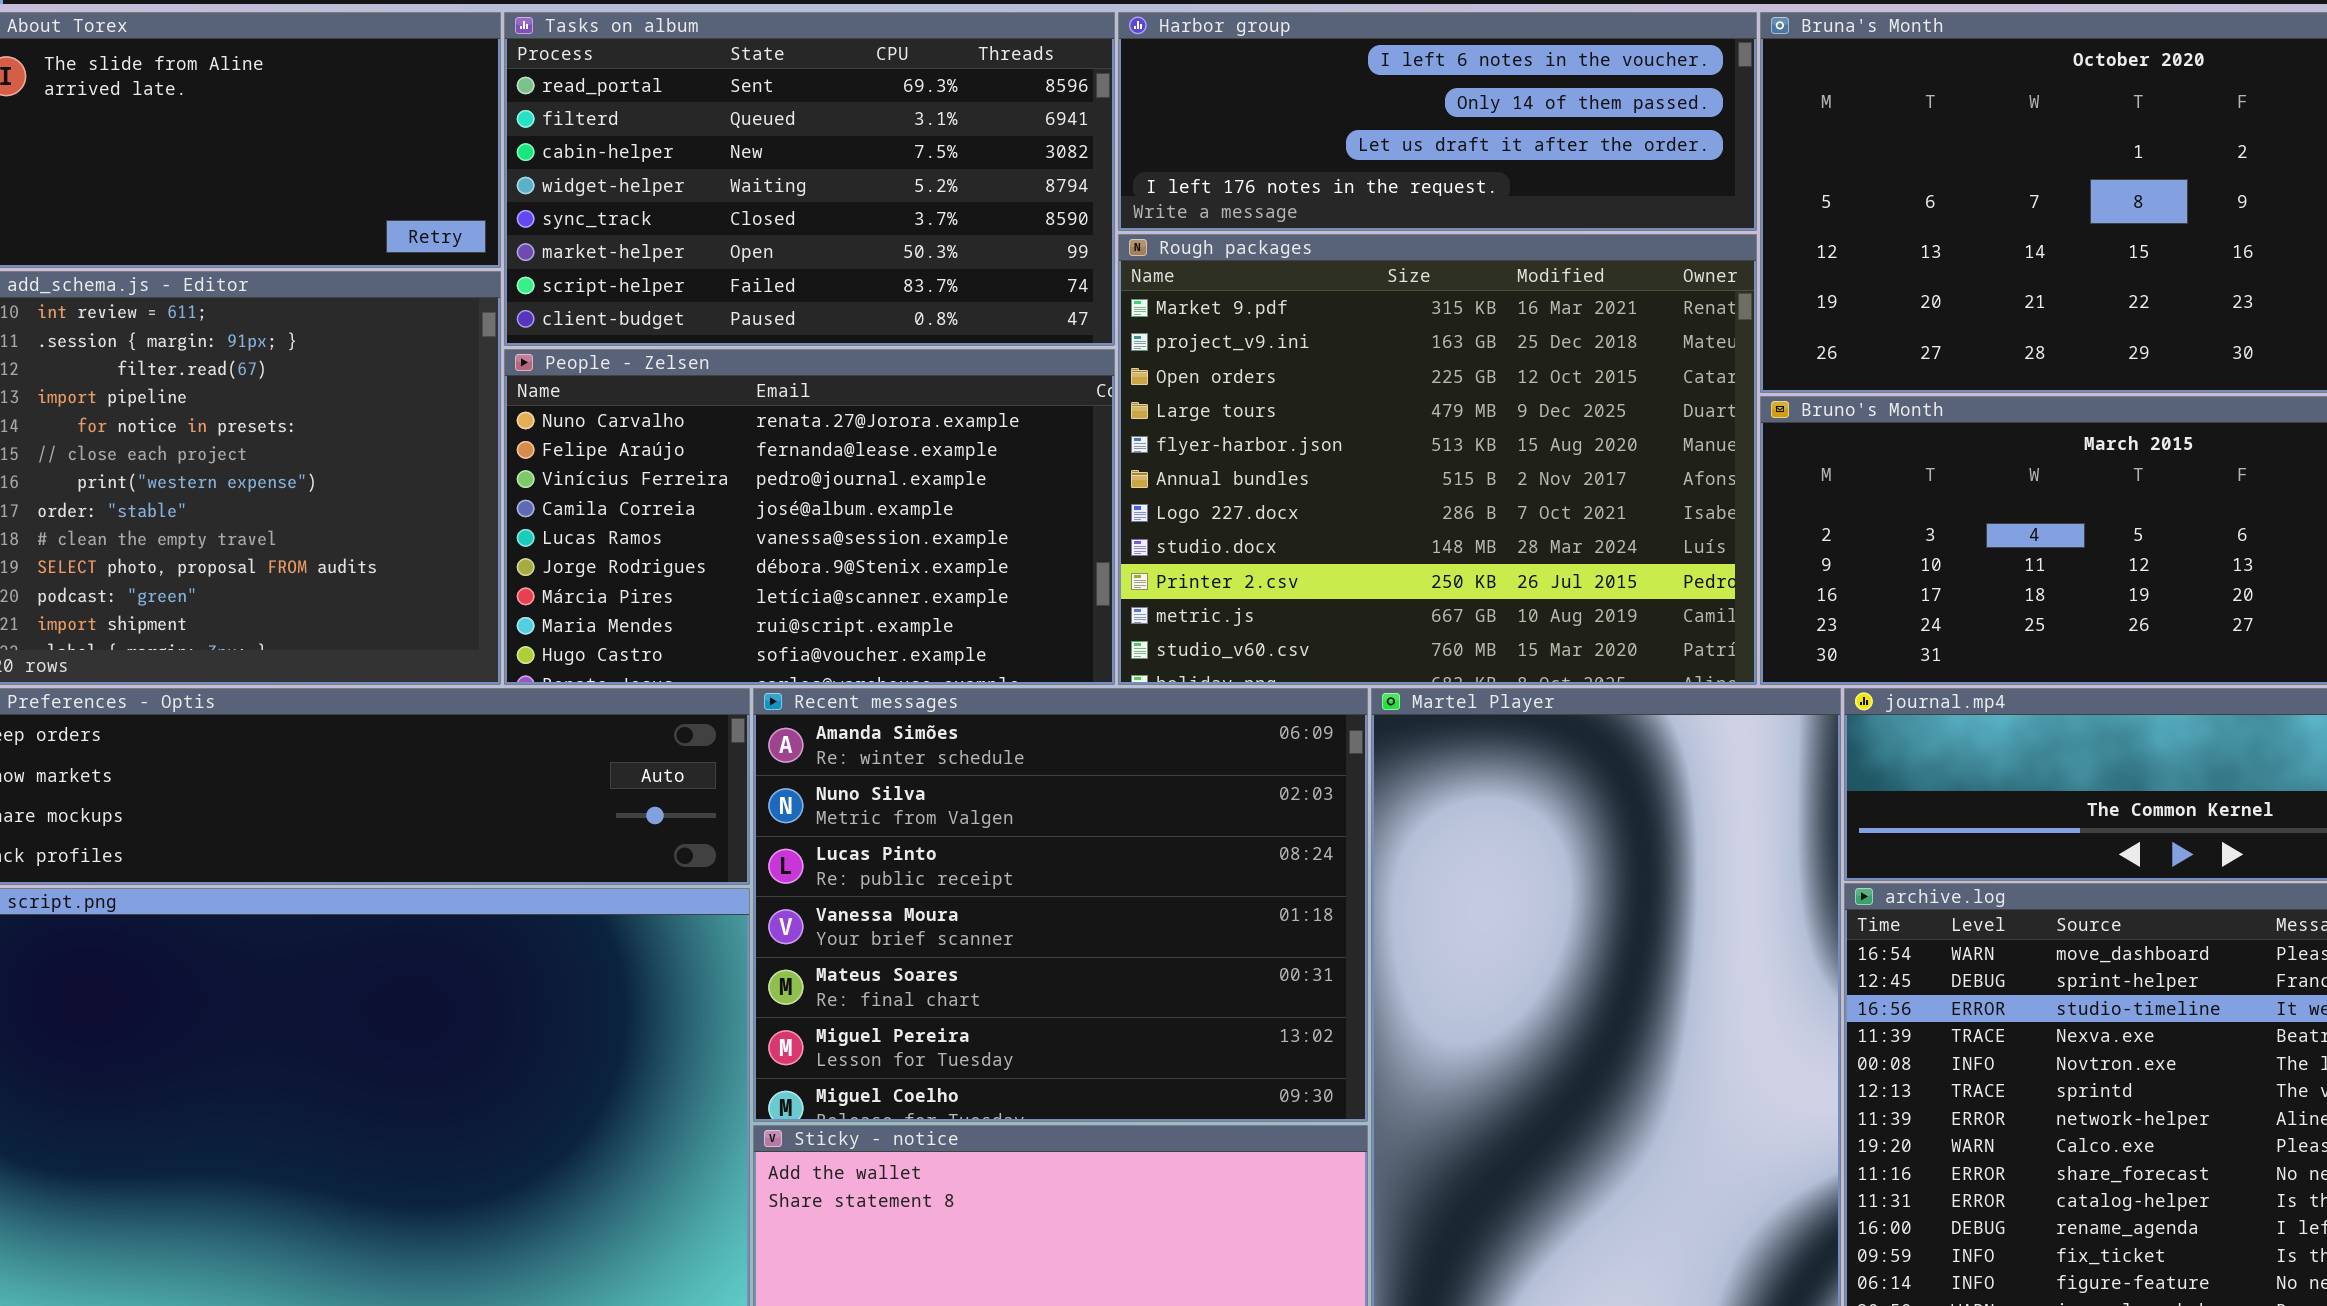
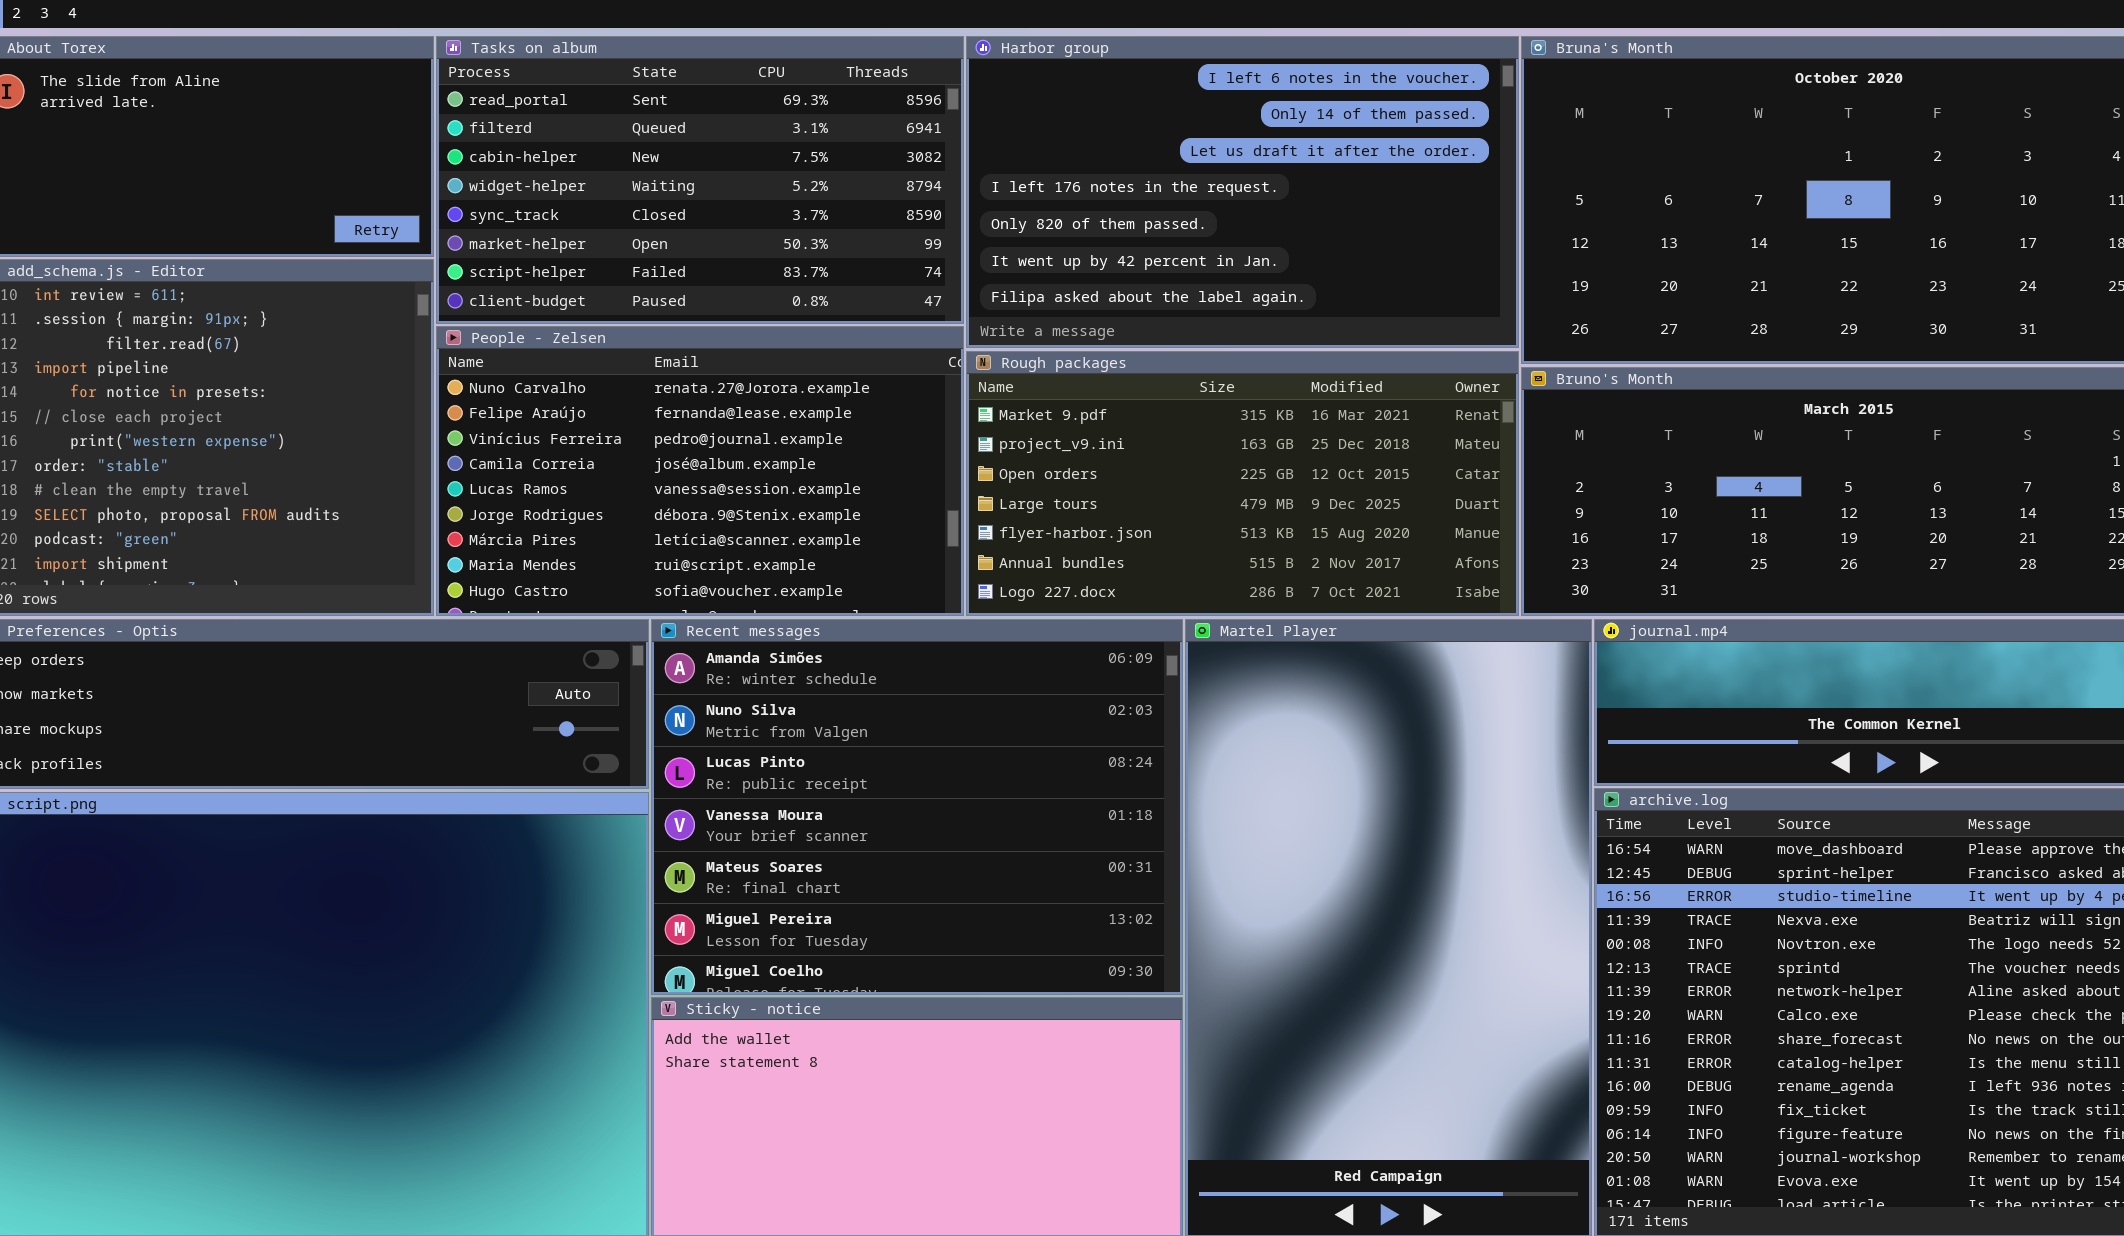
Harbor group: [1118,12,1757,231] -> [966,36,1519,348], resized
Rough packages: [1118,234,1757,685] -> [966,351,1519,616], resized

